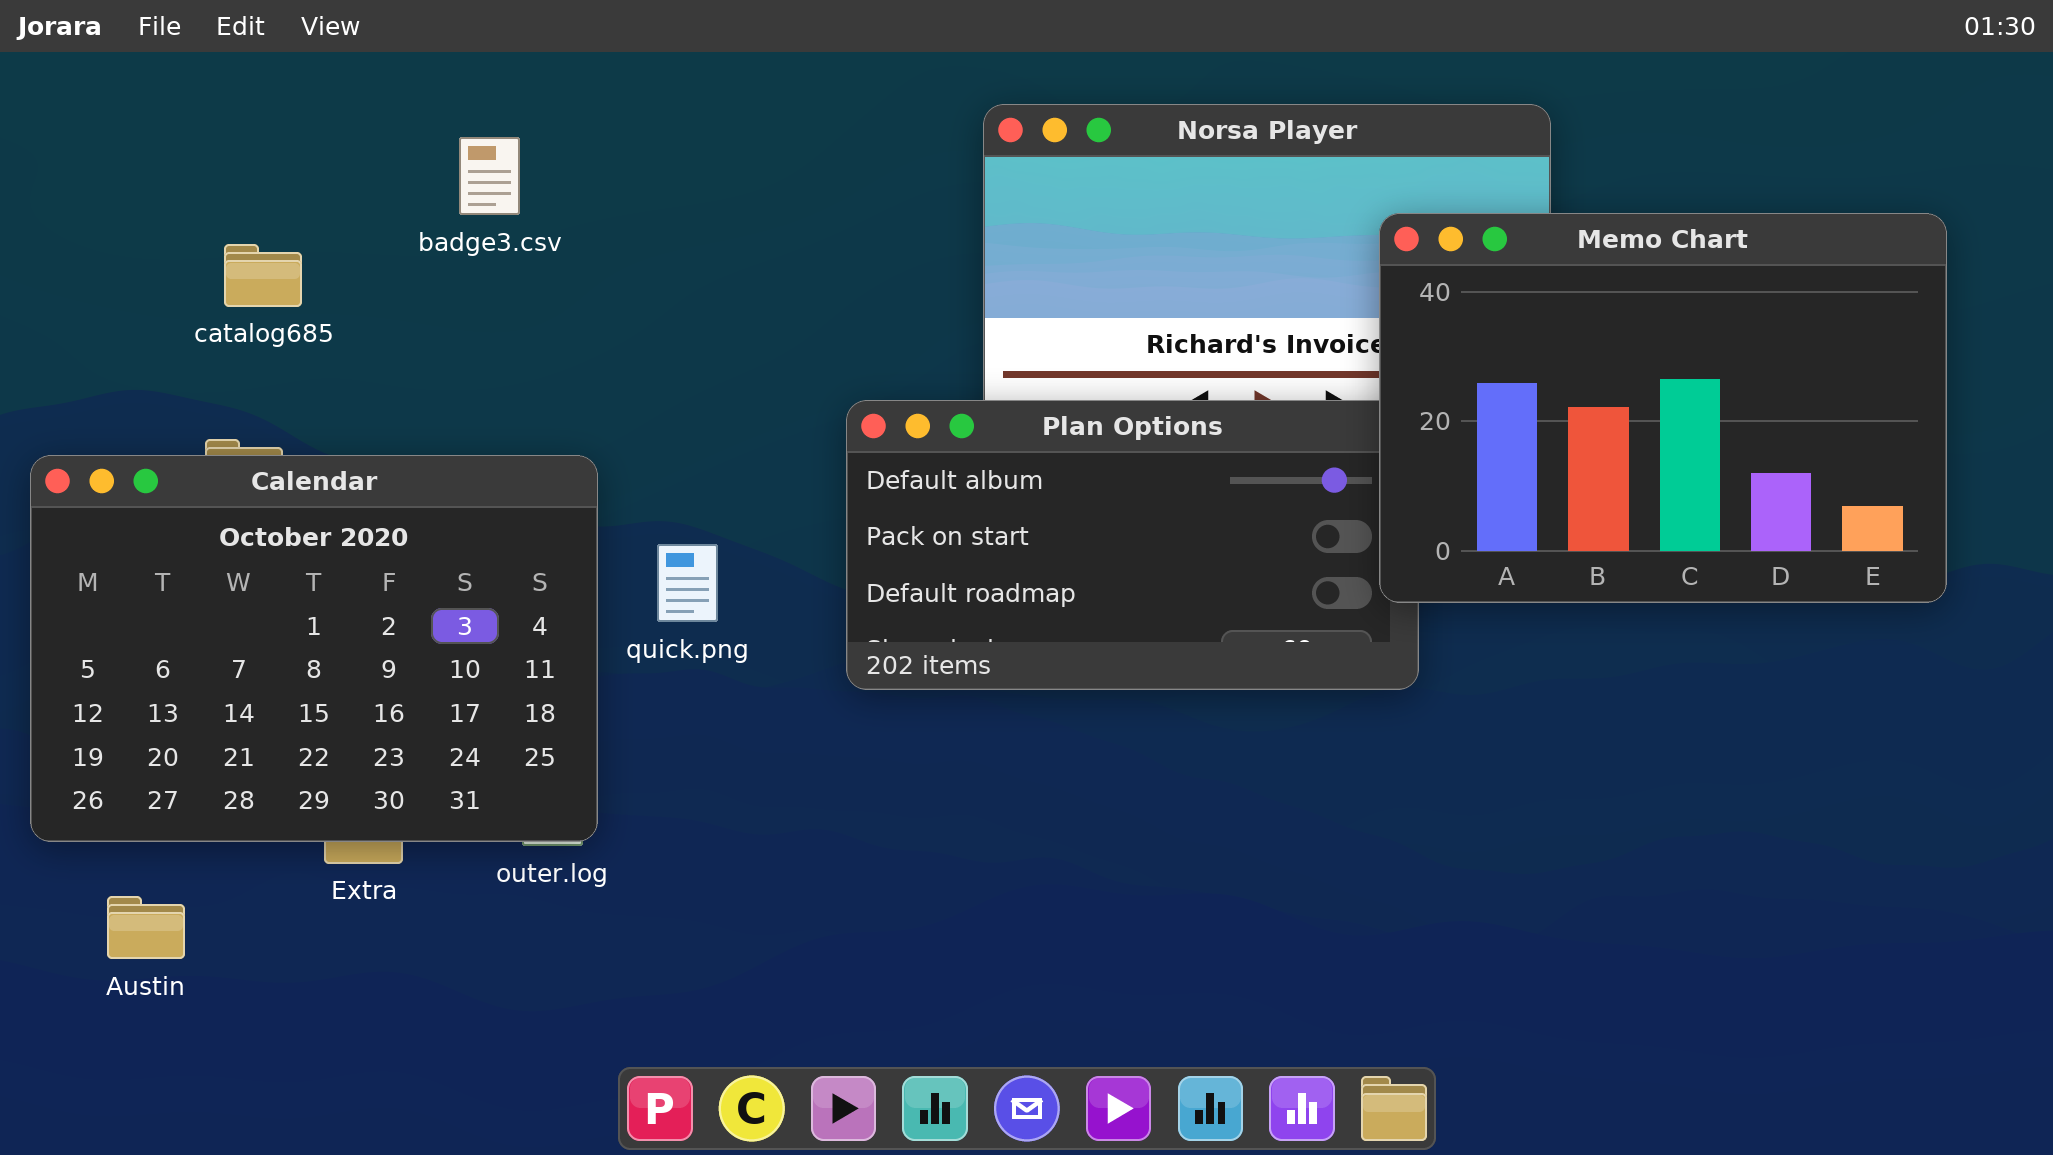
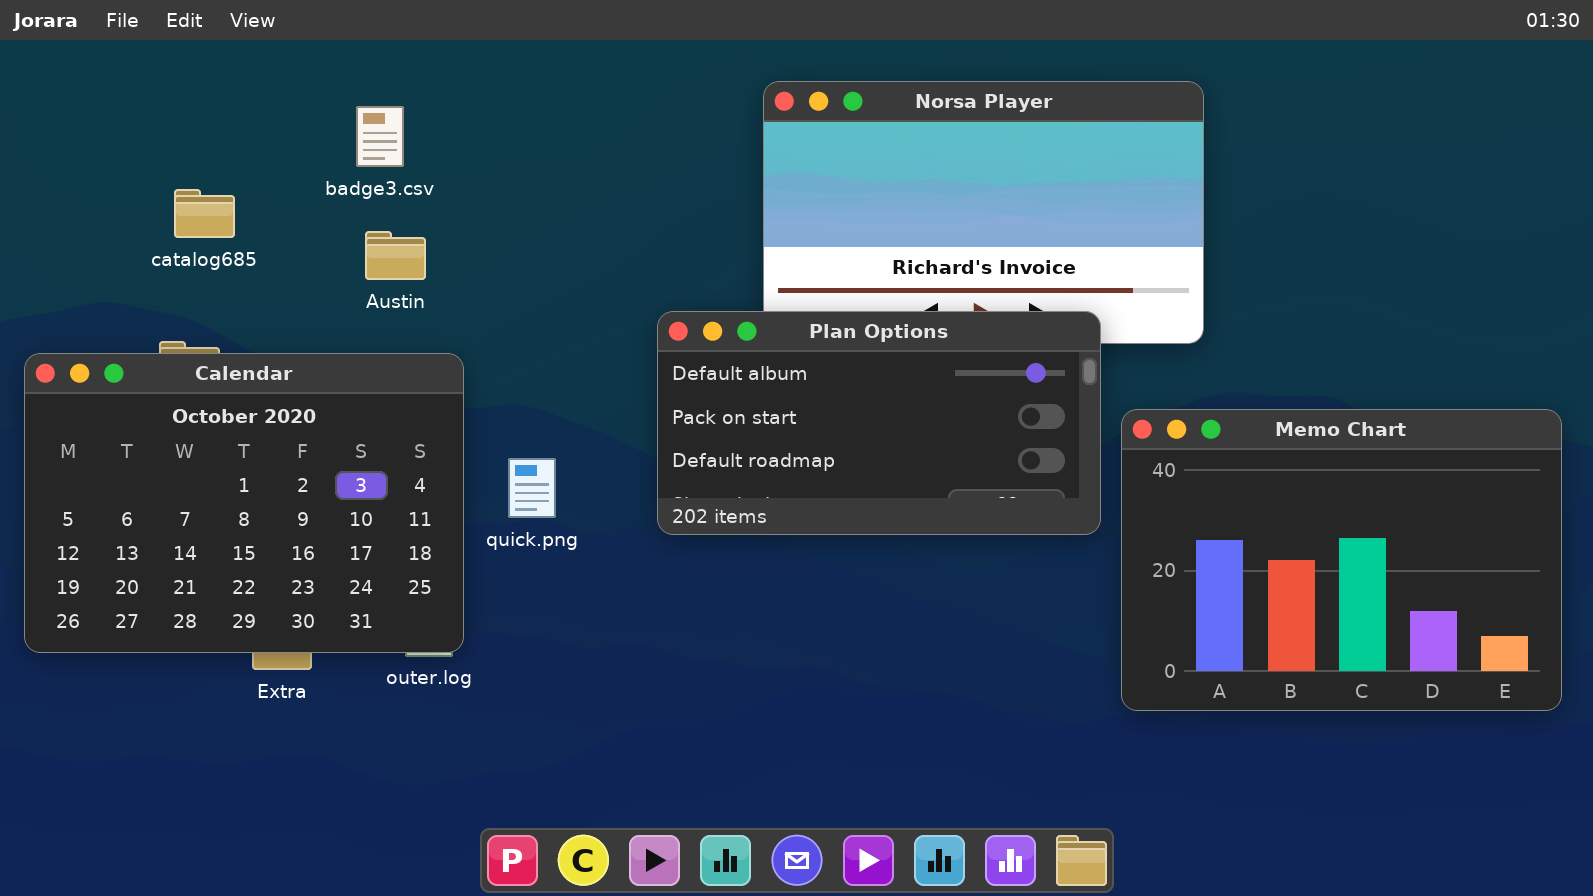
Memo Chart: [1379,213,1947,603] -> [1121,409,1562,711], moved
quick.png: [657,544,718,622] -> [508,458,556,518], moved
Austin: [107,896,185,959] -> [365,231,426,280], moved

